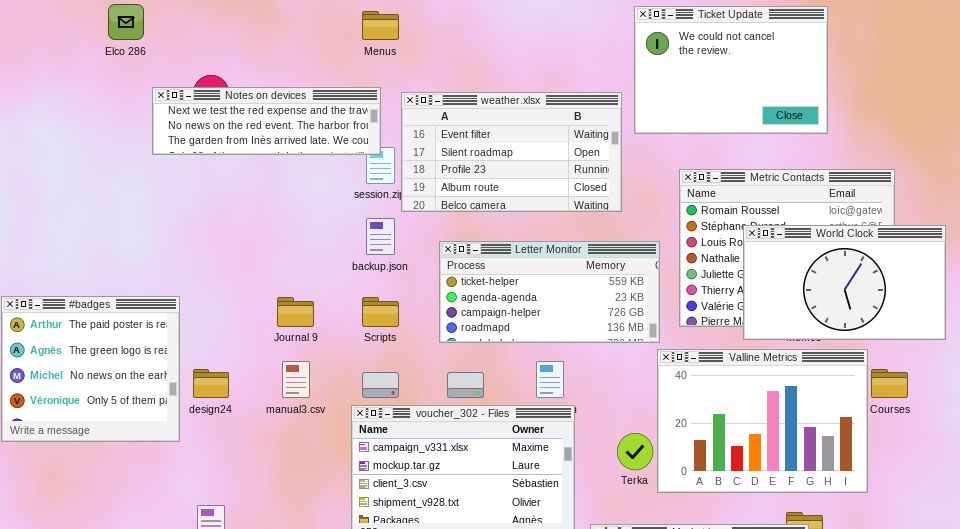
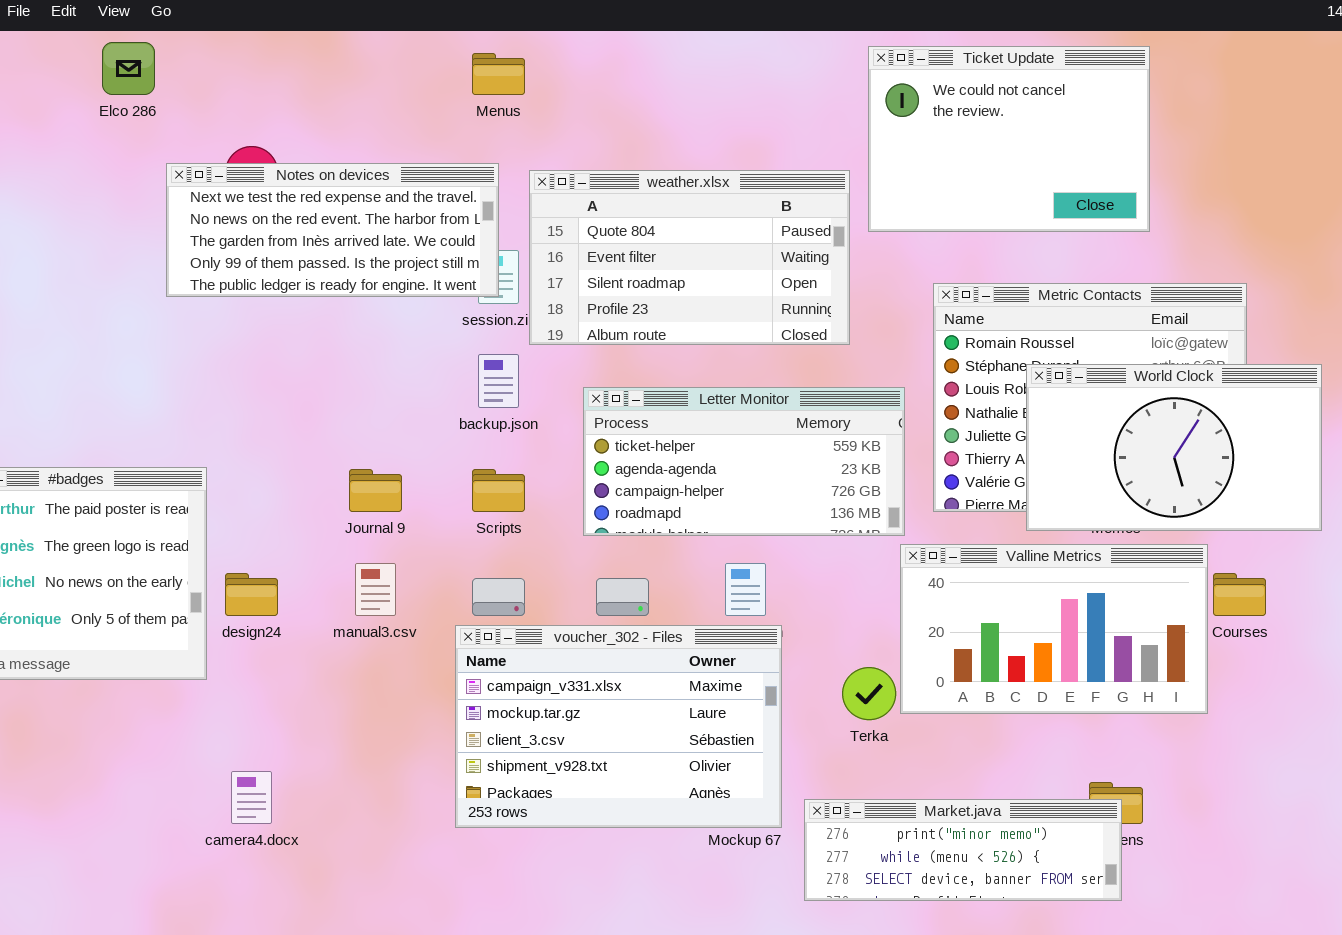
Notes on devices: [152,87,381,155] -> [166,163,499,297], resized
weather.xlsx: [401,92,622,212] -> [529,170,850,345], scrolled up 1 row
Valline Metrics: [657,349,868,493] -> [900,544,1208,714], resized

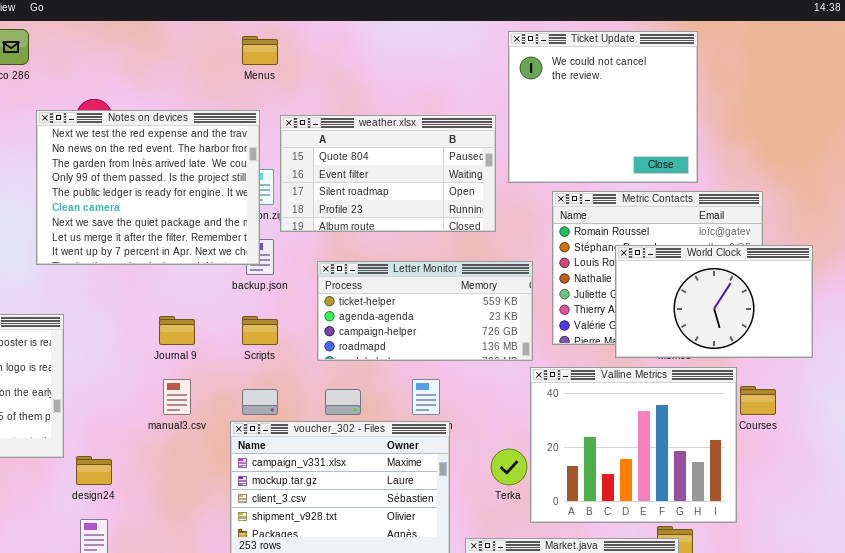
Ticket Update: [868,46,1150,232] -> [508,31,698,183], resized
Notes on devices: [166,163,499,297] -> [36,110,260,265], resized
Valline Metrics: [900,544,1208,714] -> [530,367,737,523], resized
design24: [225,573,278,616] -> [76,456,112,485], moved

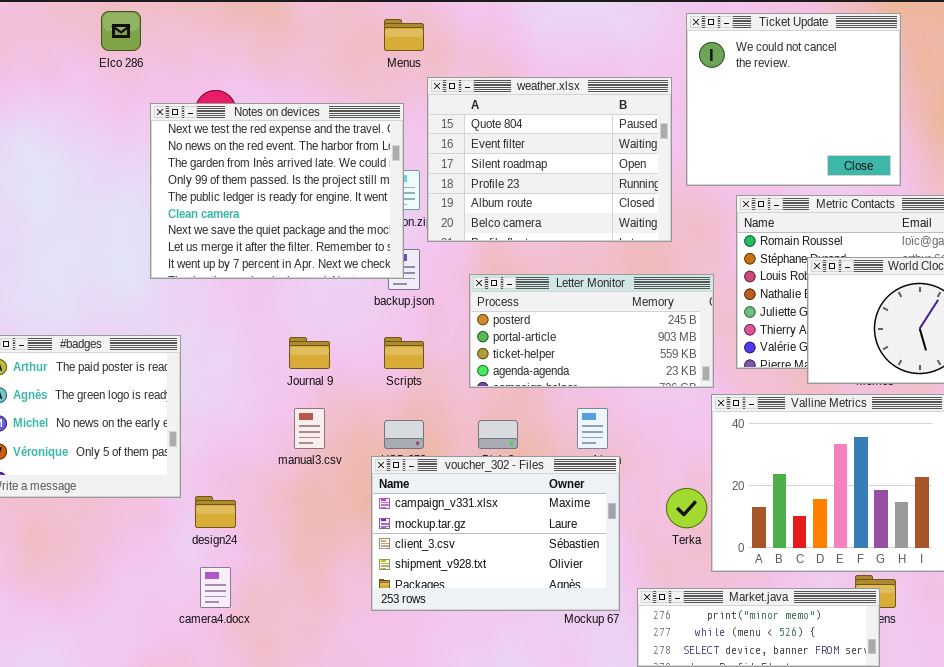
weather.xlsx: [280,115,496,232] -> [427,77,672,242], resized
Letter Monitor: [317,261,533,361] -> [469,274,714,388], scrolled up 2 rows

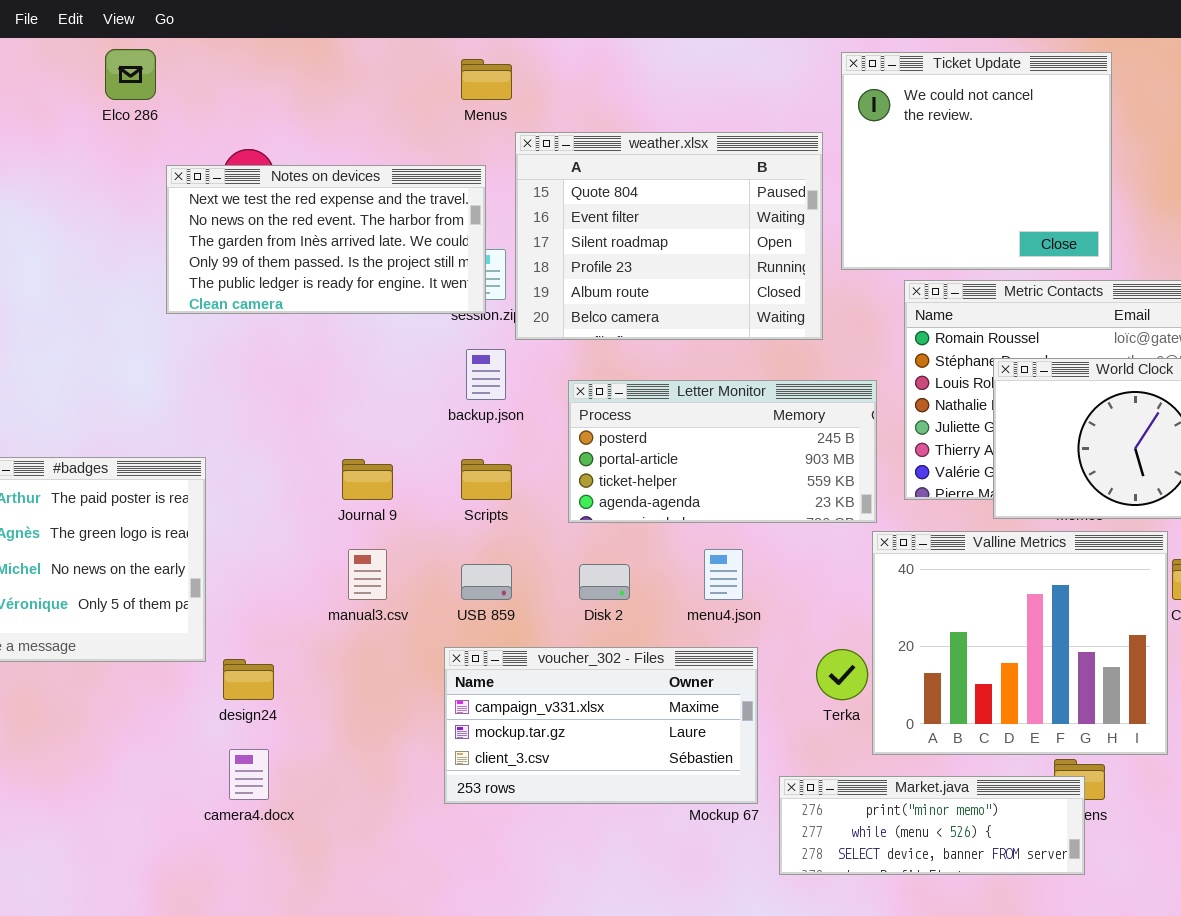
Notes on devices: [150,103,404,279] -> [166,165,486,314], resized
voucher_302 - Files: [371,456,620,611] -> [444,647,758,804], resized

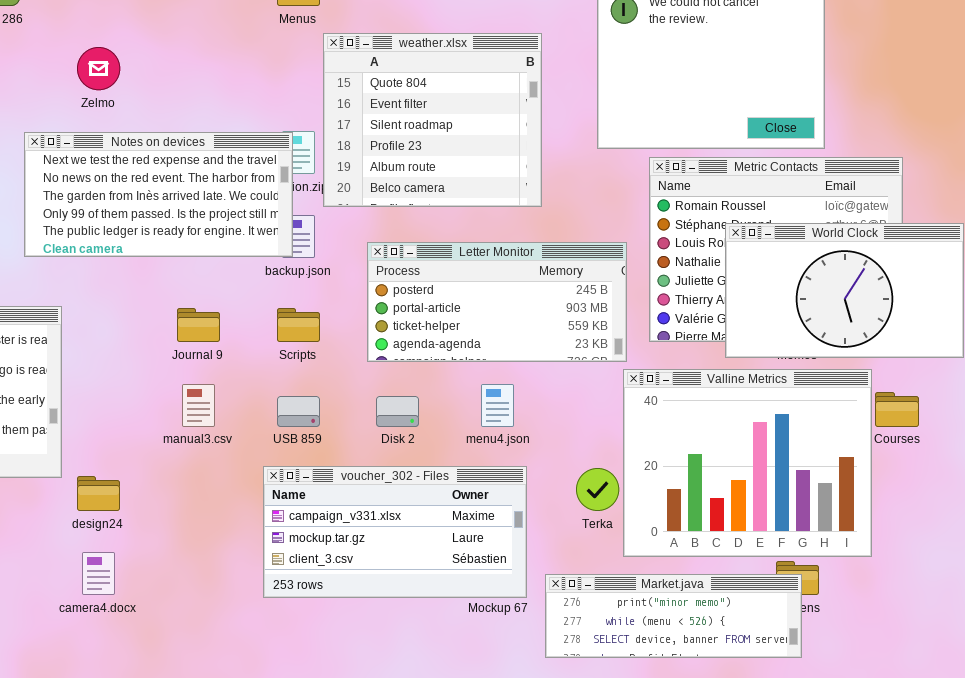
weather.xlsx: [515,132,823,340] -> [323,33,542,207], resized
Notes on devices: [166,165,486,314] -> [24,132,293,257], moved

